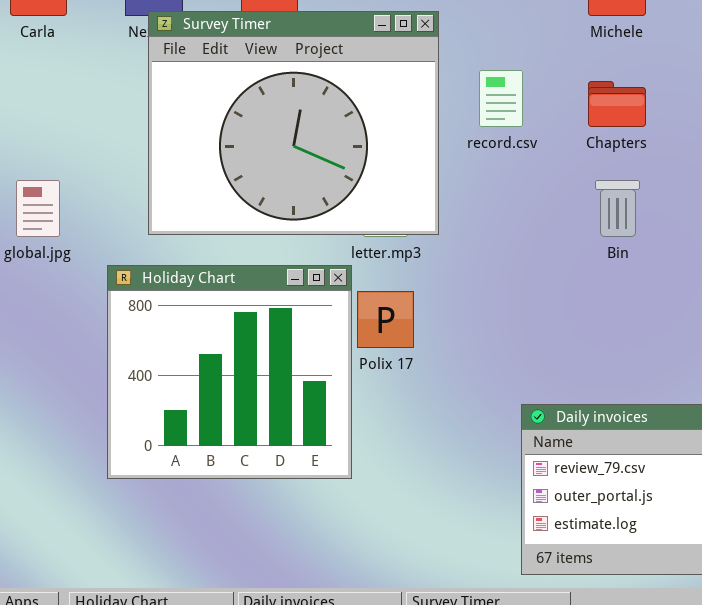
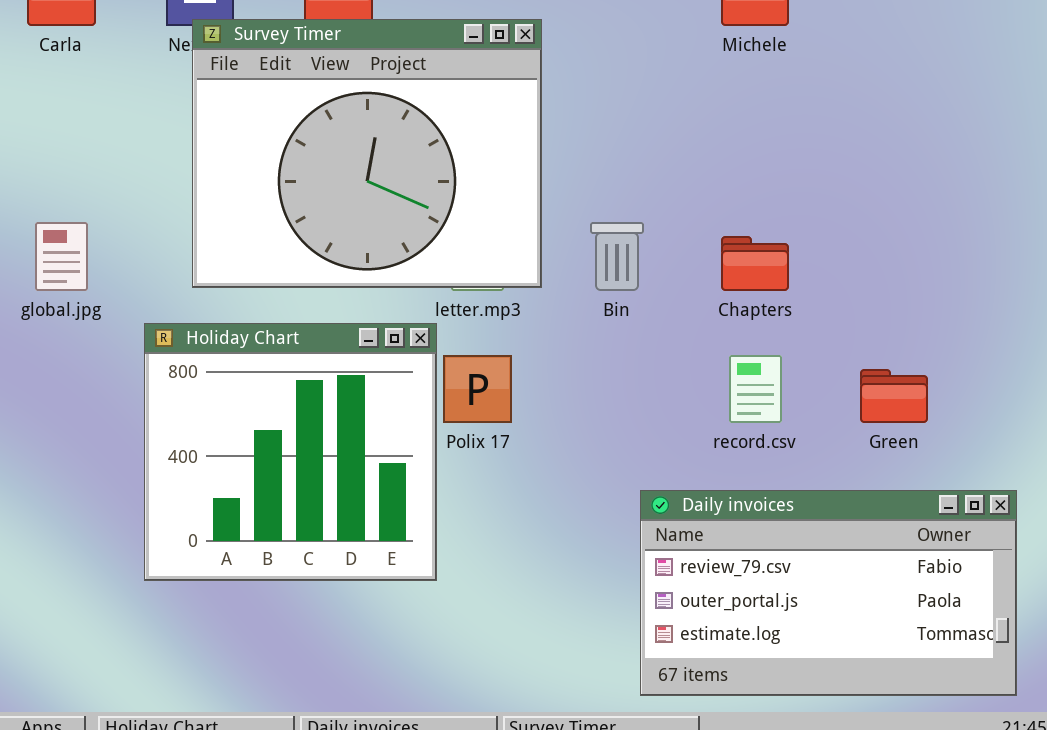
record.csv: [479,70,523,127] -> [729,355,782,423], moved
Chapters: [588,81,646,127] -> [721,236,789,291], moved
Bin: [595,180,640,237] -> [590,222,644,291], moved

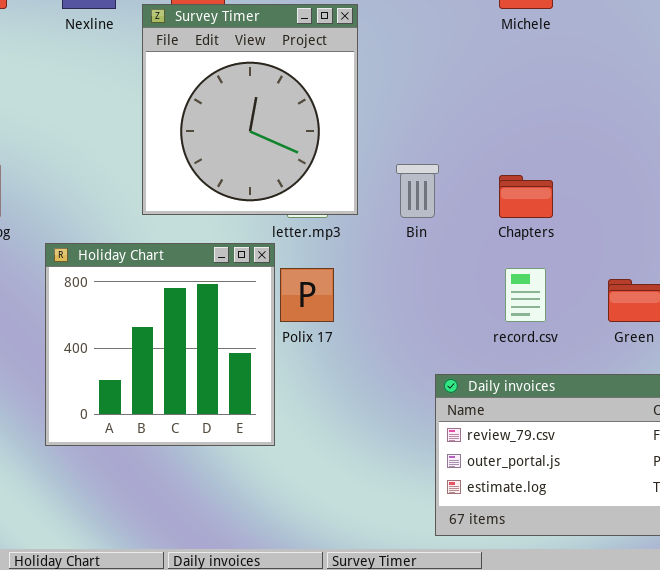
Survey Timer: [192,19,542,288] -> [142,4,358,215], resized

